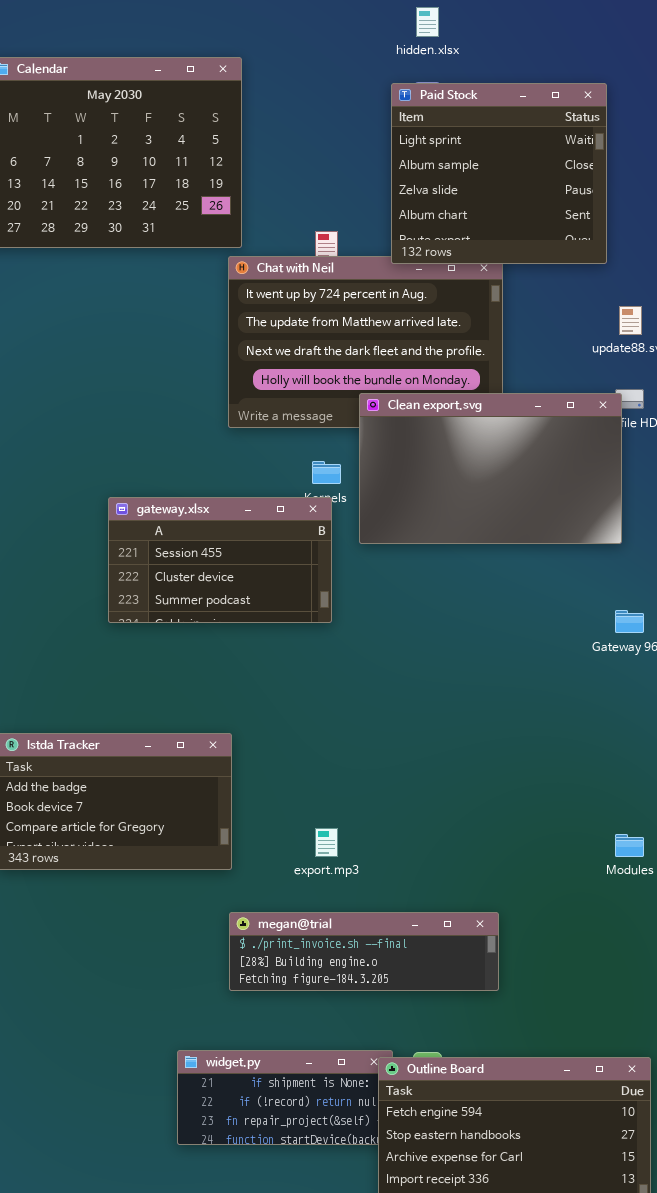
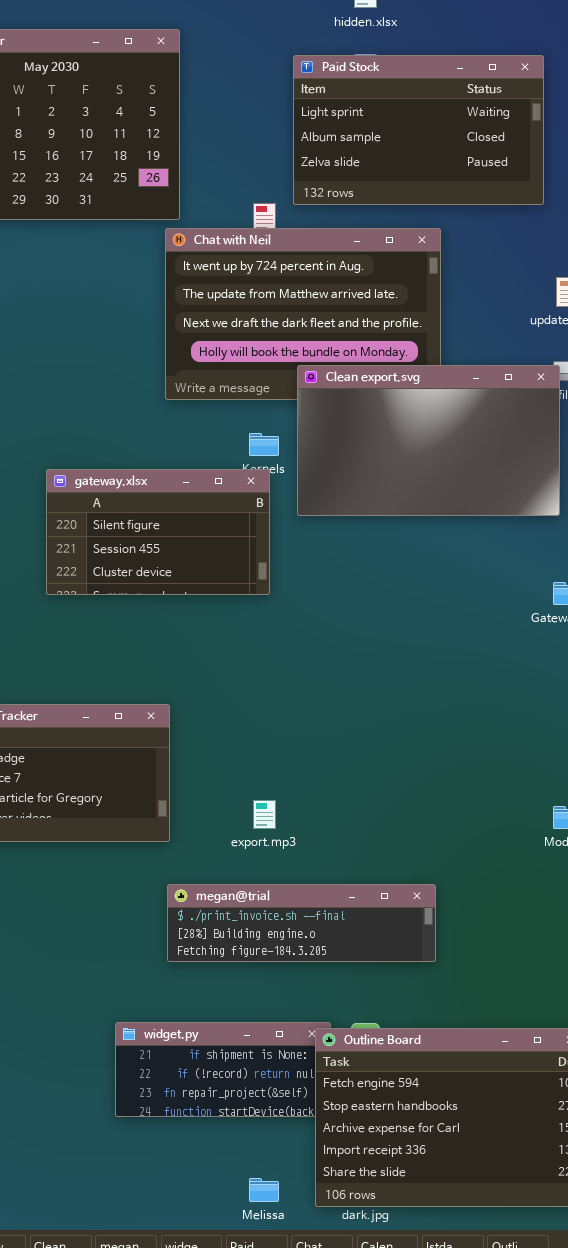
Paid Stock: [391,83,607,264] -> [293,55,544,205], resized
gateway.xlsx: [108,497,332,623] -> [46,469,270,595], scrolled up 1 row

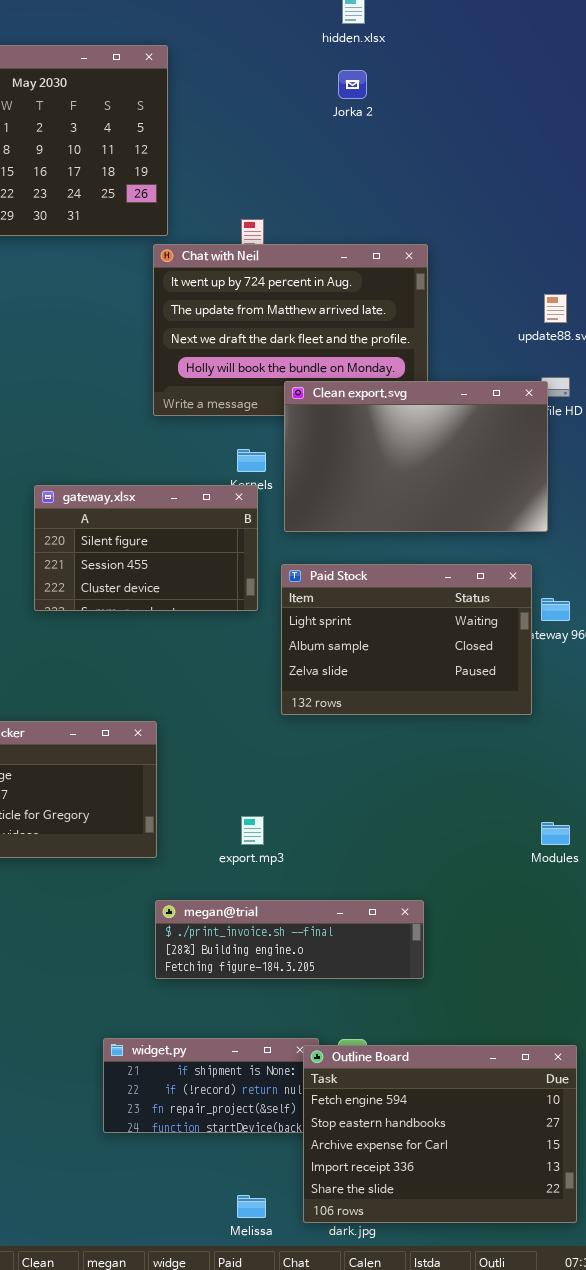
Paid Stock: [293,55,544,205] -> [281,564,532,715], moved

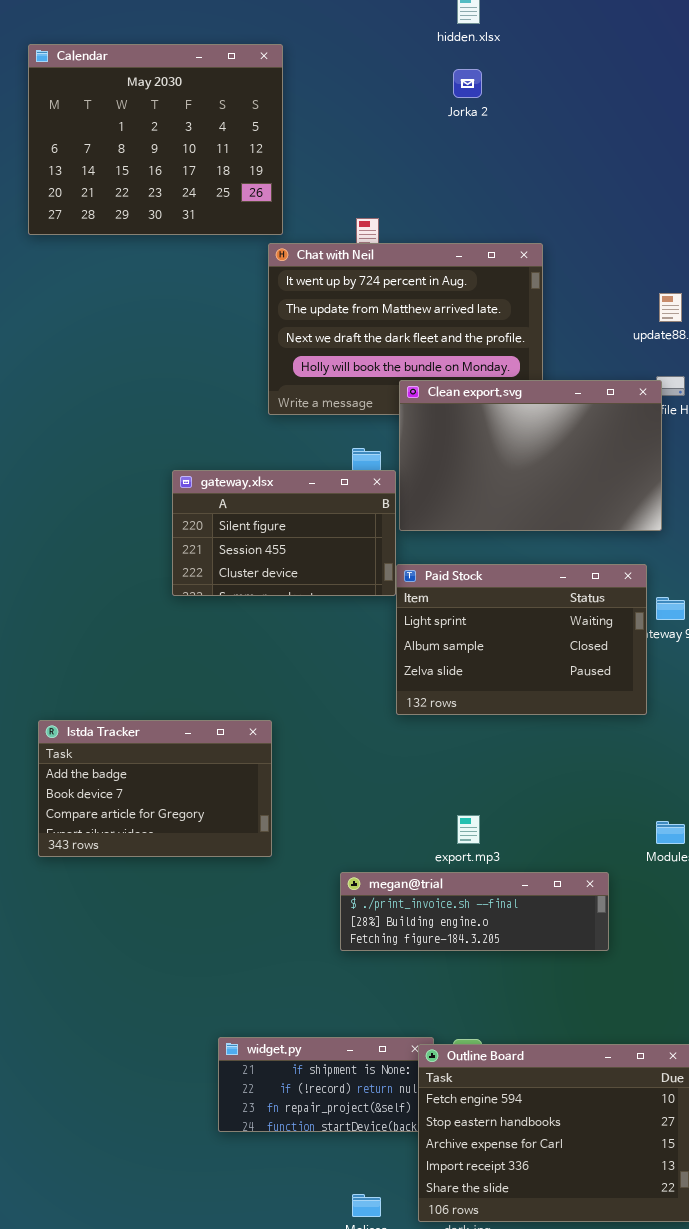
gateway.xlsx: [34,485,258,611] -> [172,470,396,596], moved
export.mp3: [241,816,264,845] -> [457,815,480,844], moved
megan@trial: [155,900,424,979] -> [340,872,609,951], moved

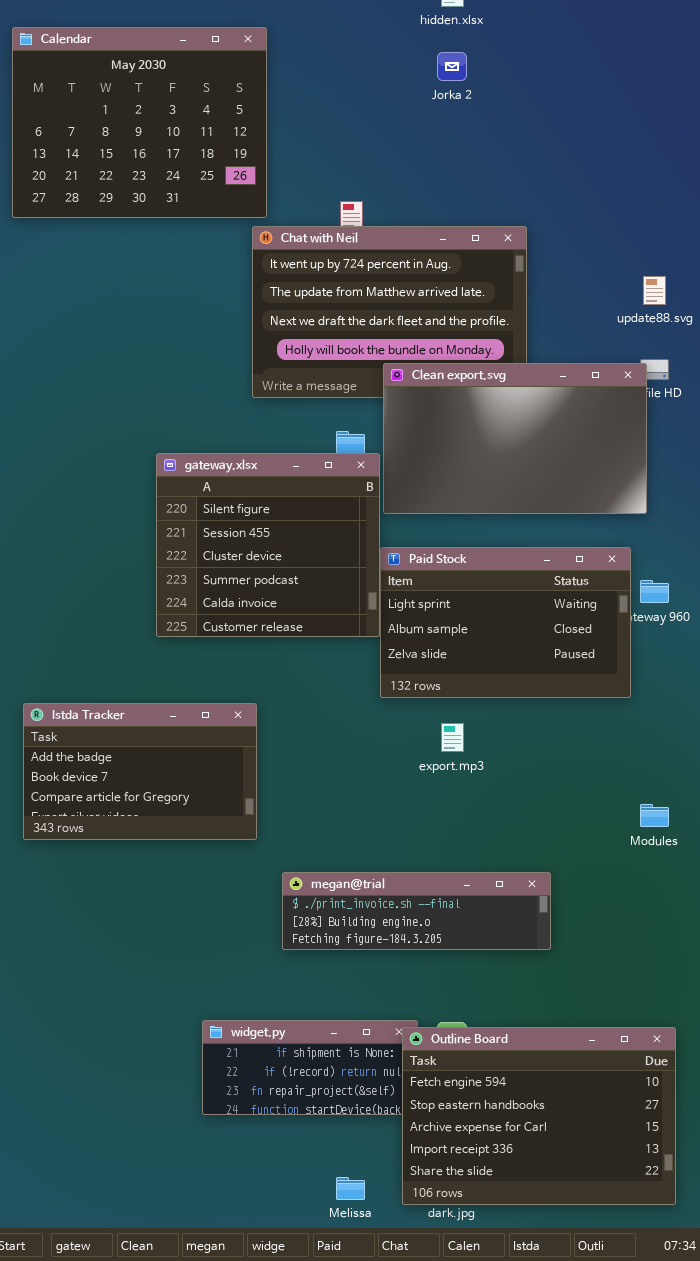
gateway.xlsx: [172,470,396,596] -> [156,453,380,637], resized
export.mp3: [457,815,480,844] -> [441,723,464,752], moved
megan@trial: [340,872,609,951] -> [282,872,551,950], moved

